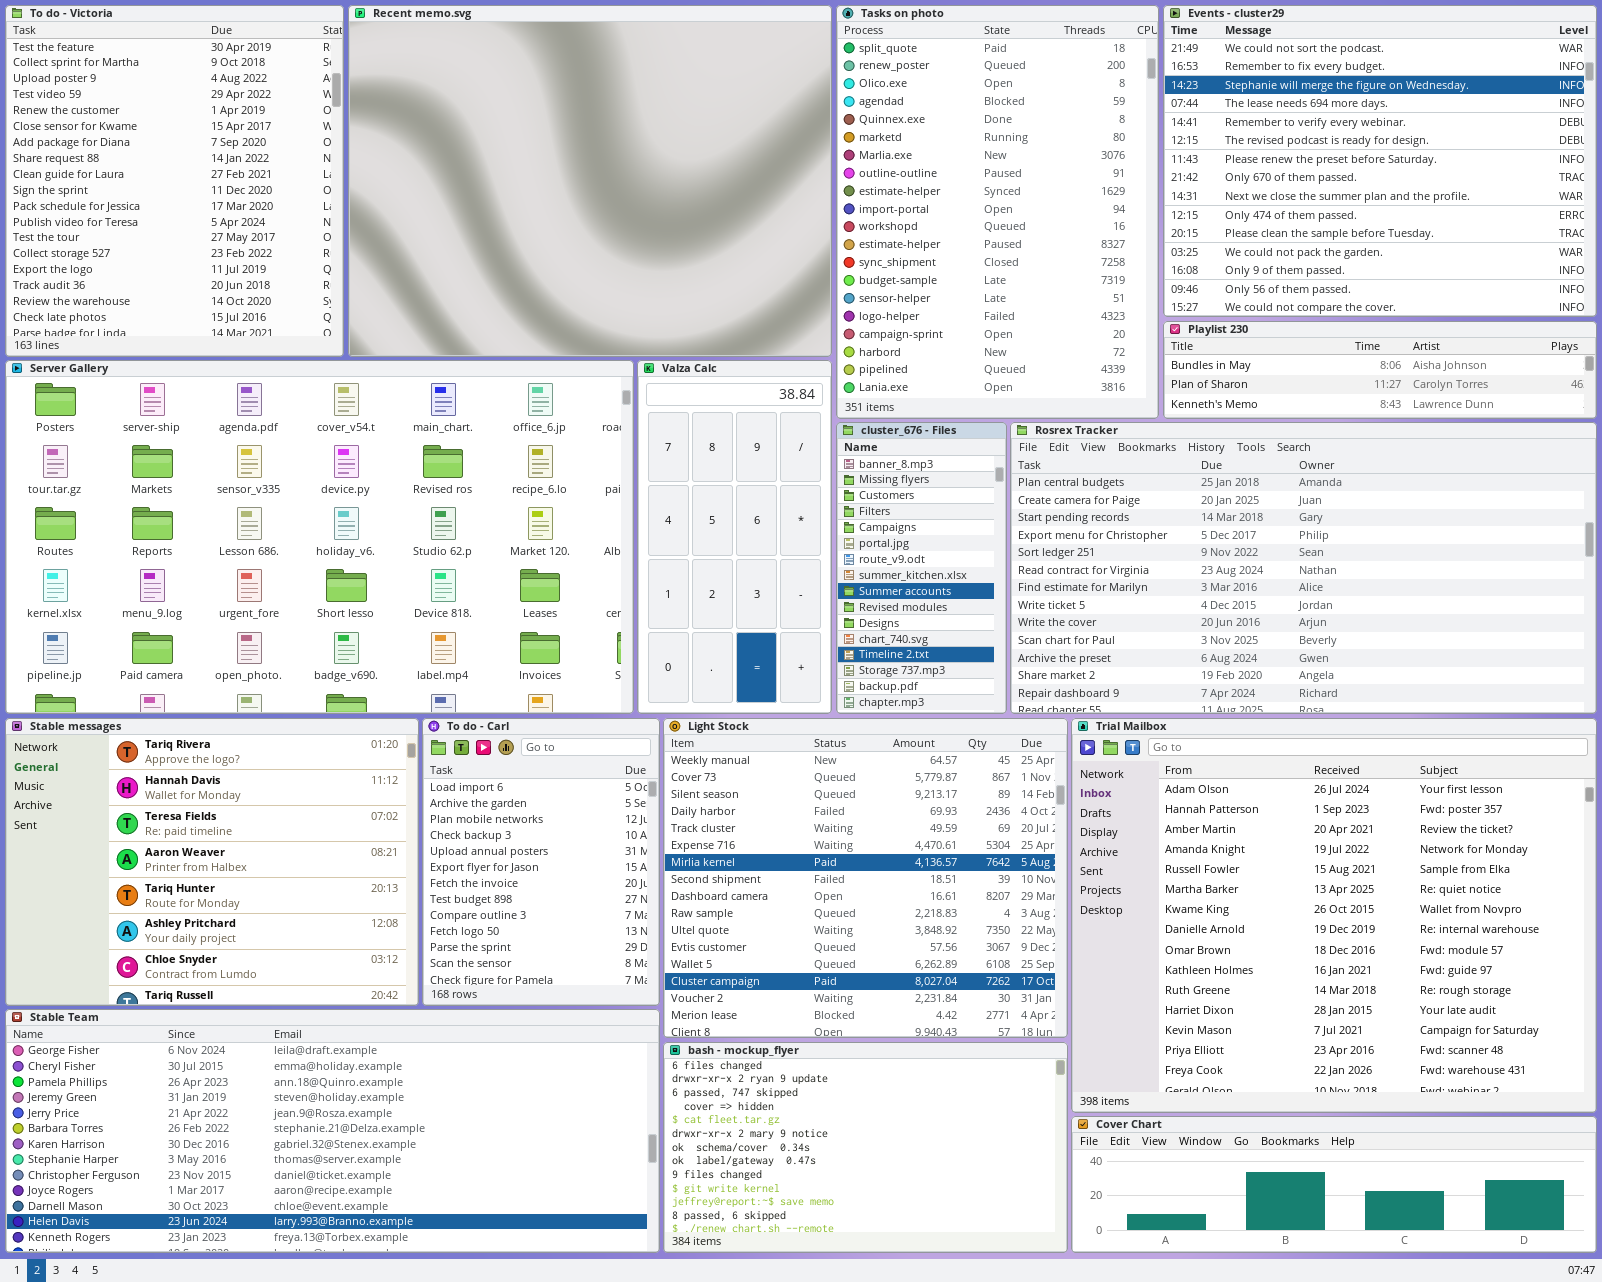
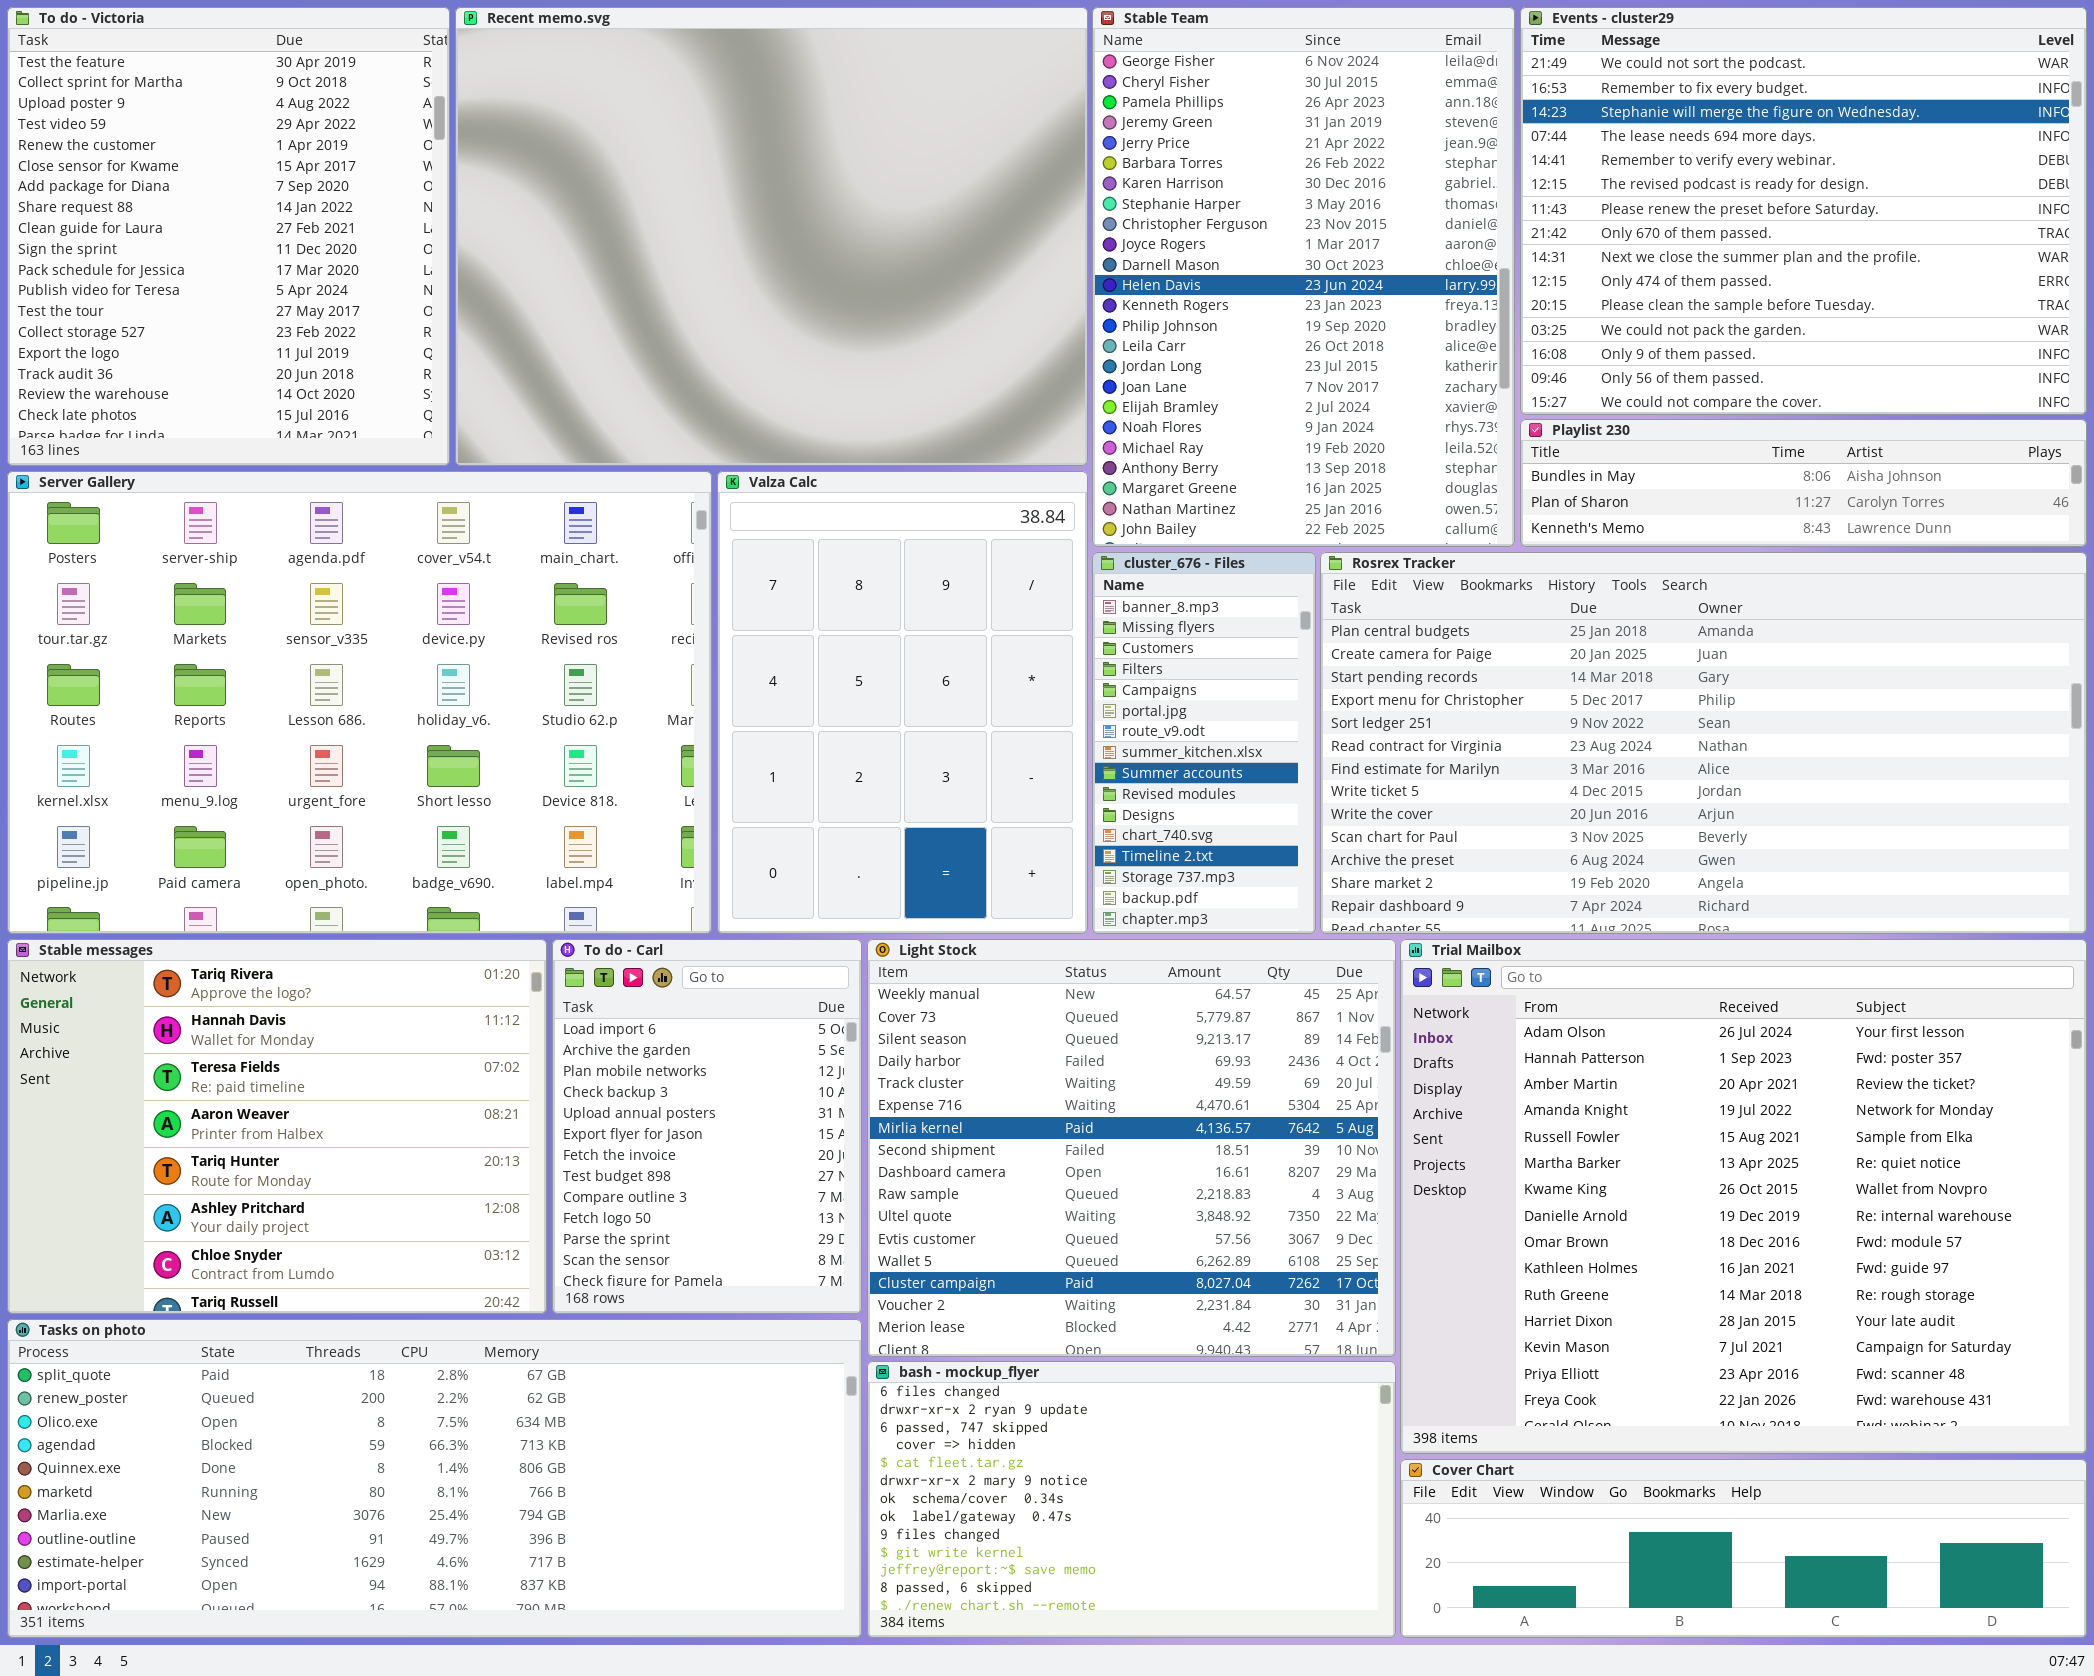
Tasks on photo: [836,5,1159,419] -> [7,1319,862,1638], moved, resized
Server Gallery: [5,360,634,714] -> [7,471,712,934], resized
Valza Calc: [637,360,832,714] -> [717,471,1088,934], resized
Stable Team: [5,1009,660,1253] -> [1092,7,1515,547], moved, resized

